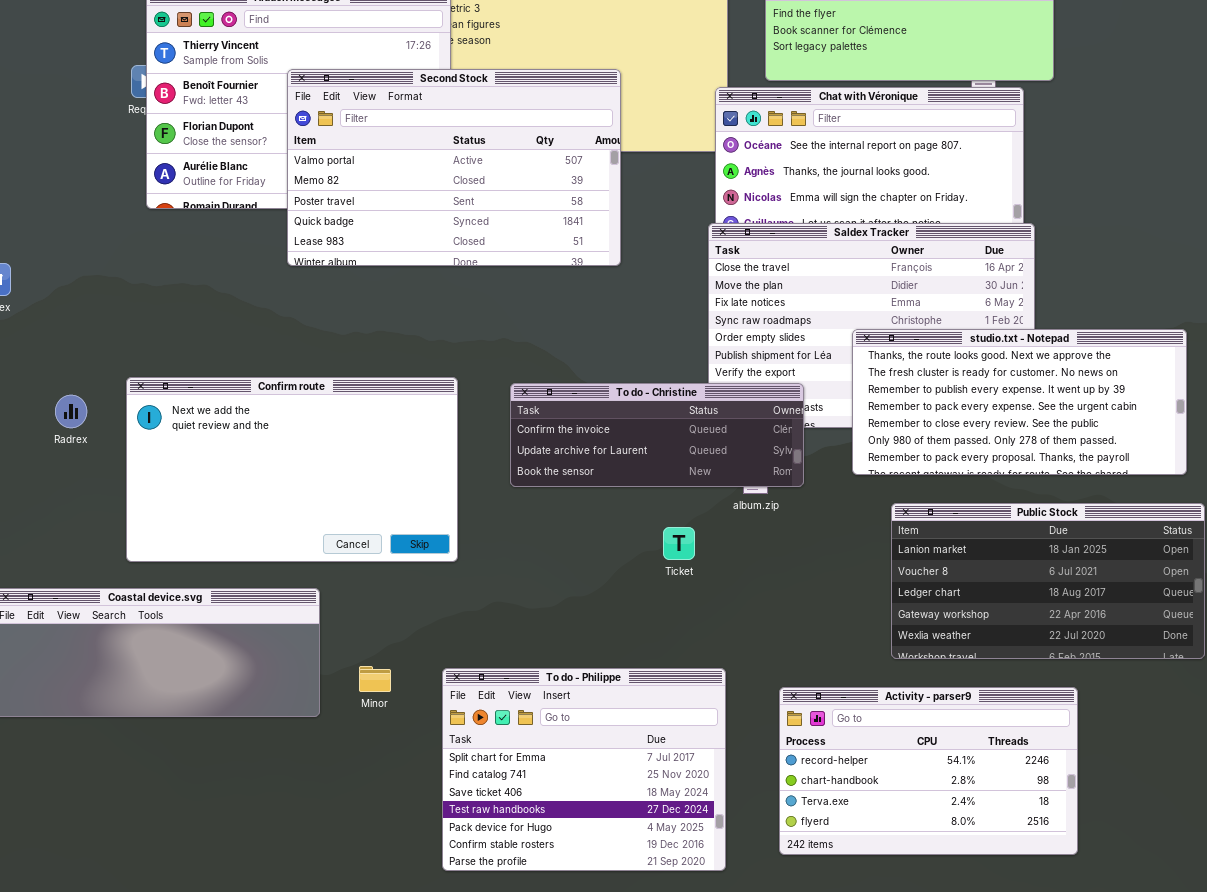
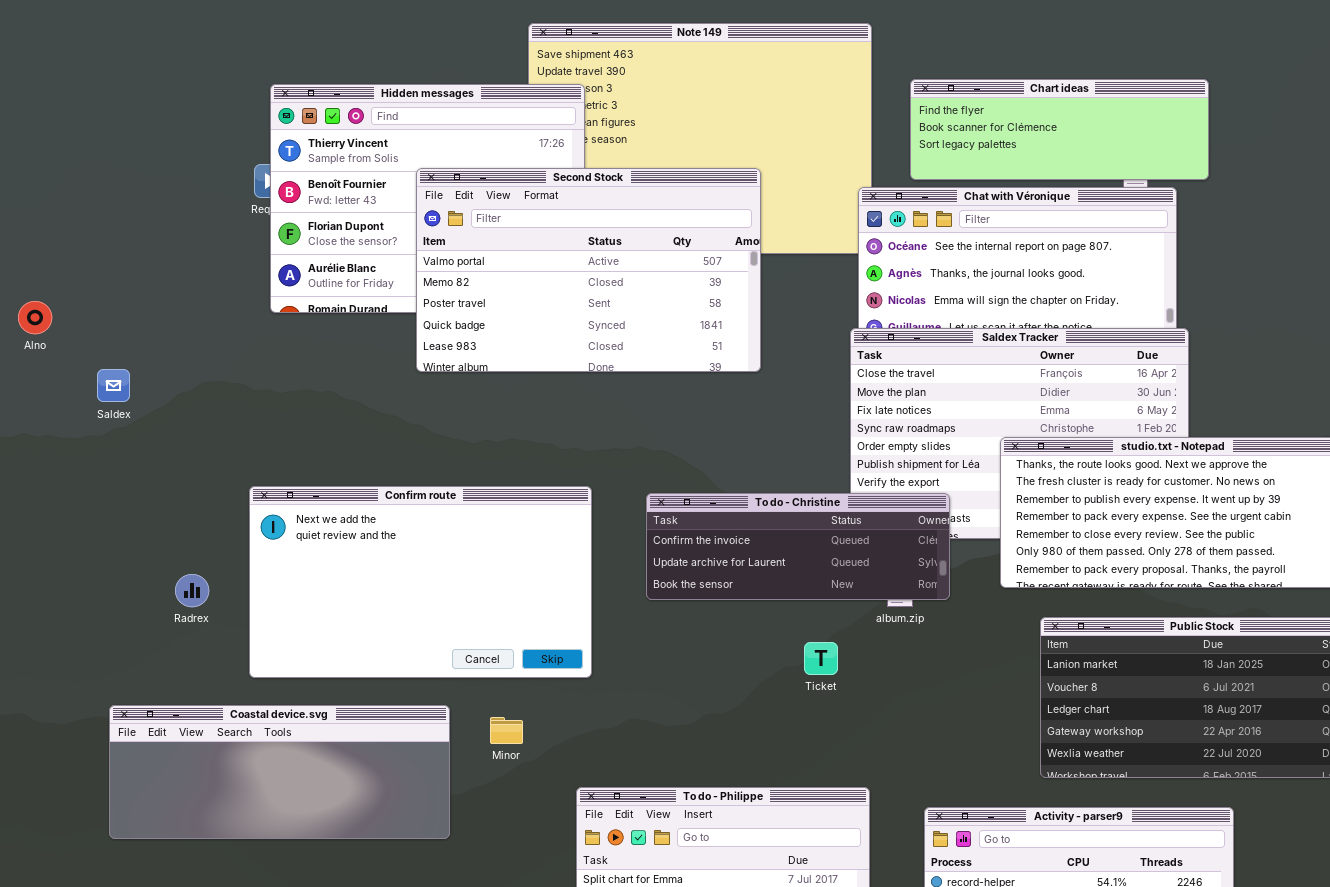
Radrex: [55,395,87,428] -> [175,574,209,607], moved
Minor: [359,666,391,692] -> [490,717,523,744], moved

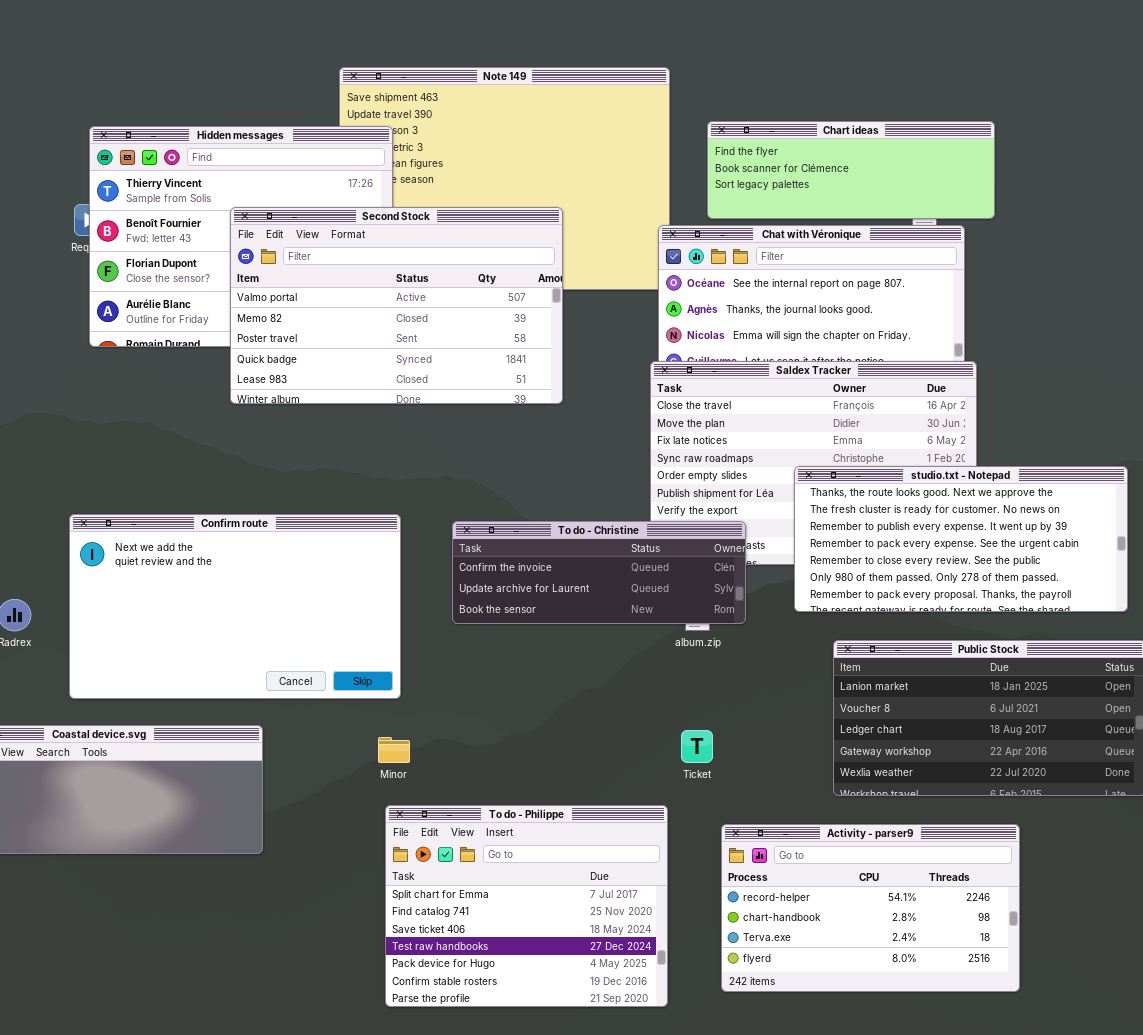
Ticket: [804,642,838,675] -> [681,730,713,763], moved
Minor: [490,717,523,744] -> [378,737,410,763], moved

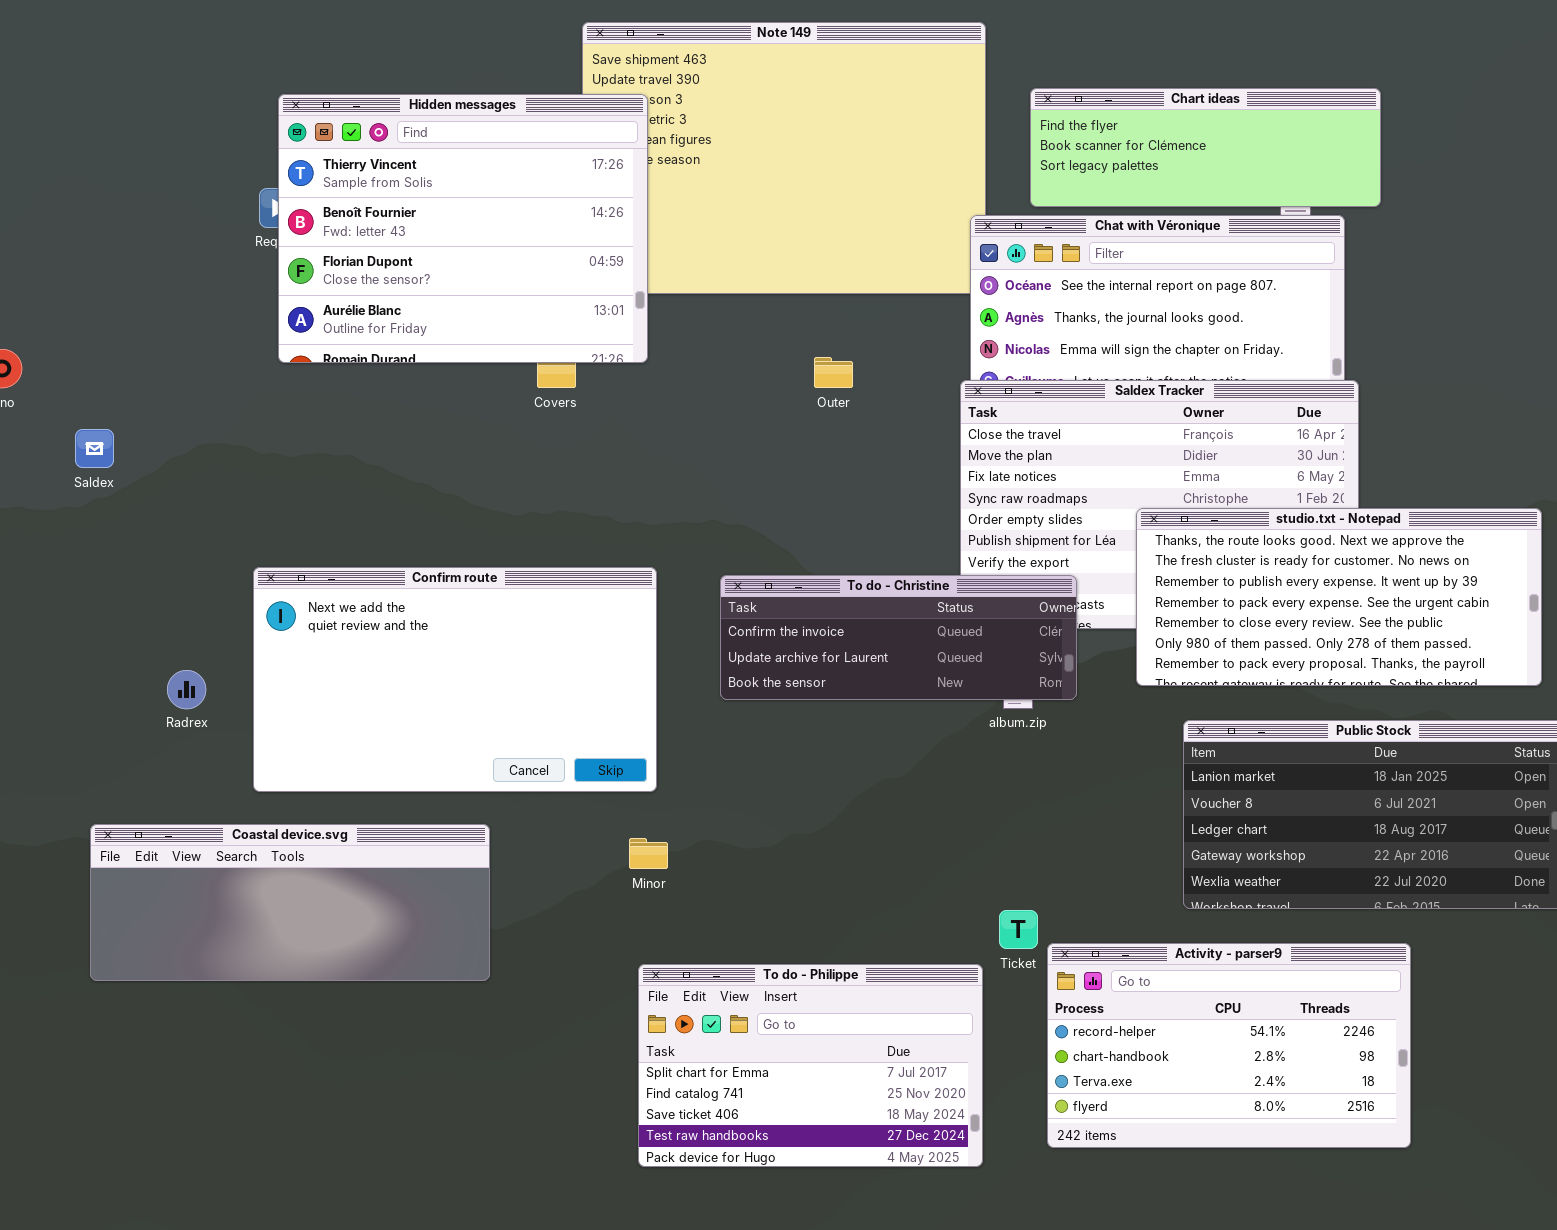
Second Stock: [230,207,563,404] -> none, closed
Ticket: [681,730,713,763] -> [999,910,1038,949], moved
To do - Philippe: [385,805,668,1007] -> [638,964,983,1167], resized

